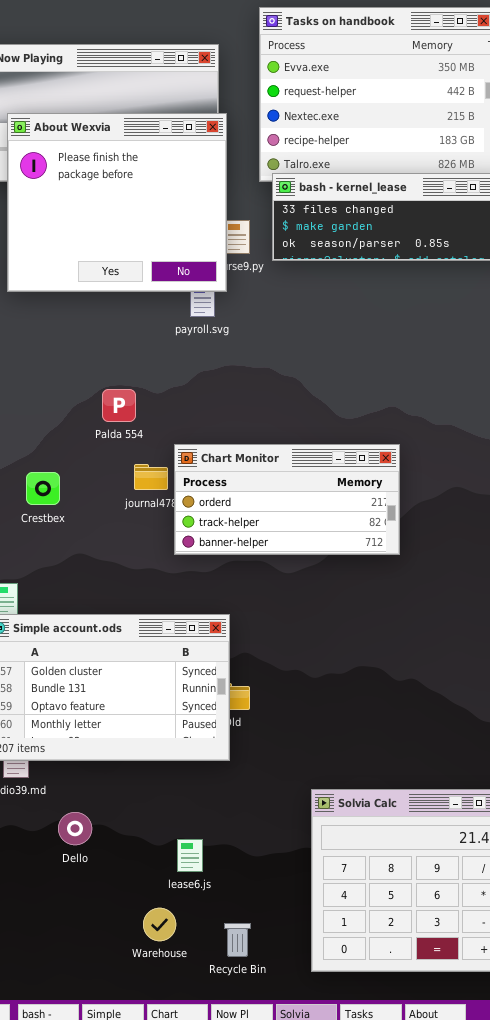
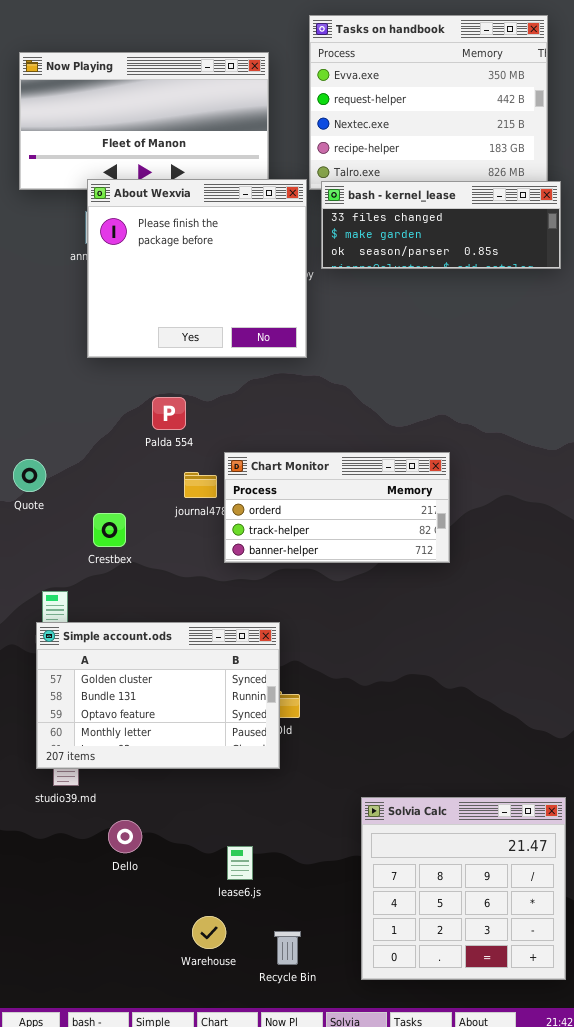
About Wexvia: [7,113,227,292] -> [87,179,307,358], moved
Crestbex: [26,472,60,505] -> [93,513,126,547], moved

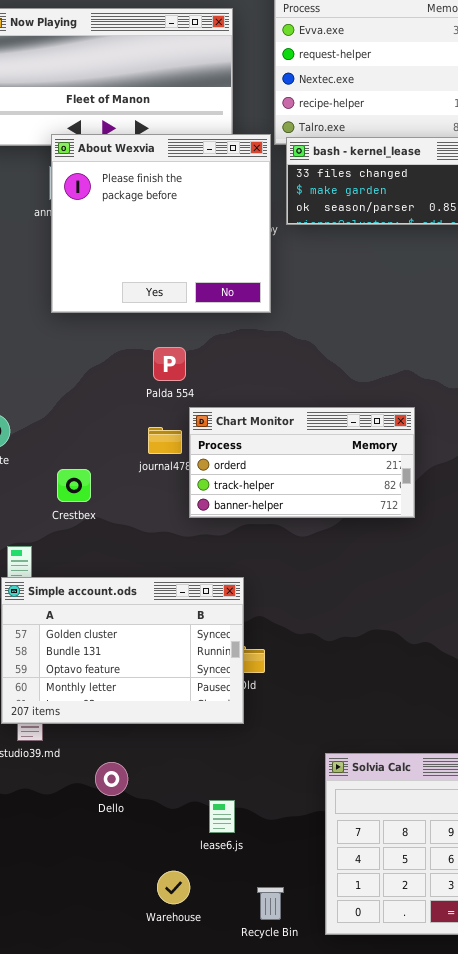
Palda 554: [152,397,186,430] -> [153,347,186,381], moved
Dello: [108,820,142,853] -> [95,762,128,796], moved
lease6.js: [227,846,253,880] -> [209,800,235,833], moved
Recycle Bin: [274,931,301,965] -> [257,887,284,920], moved

